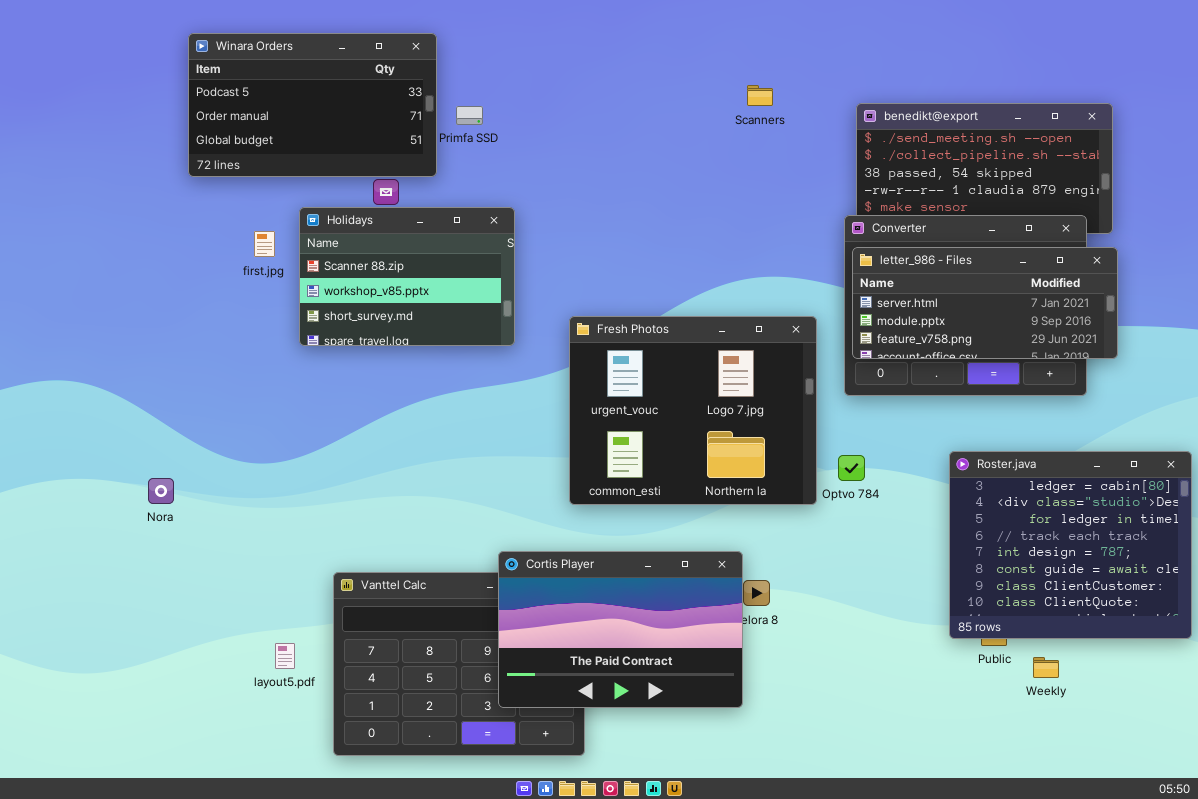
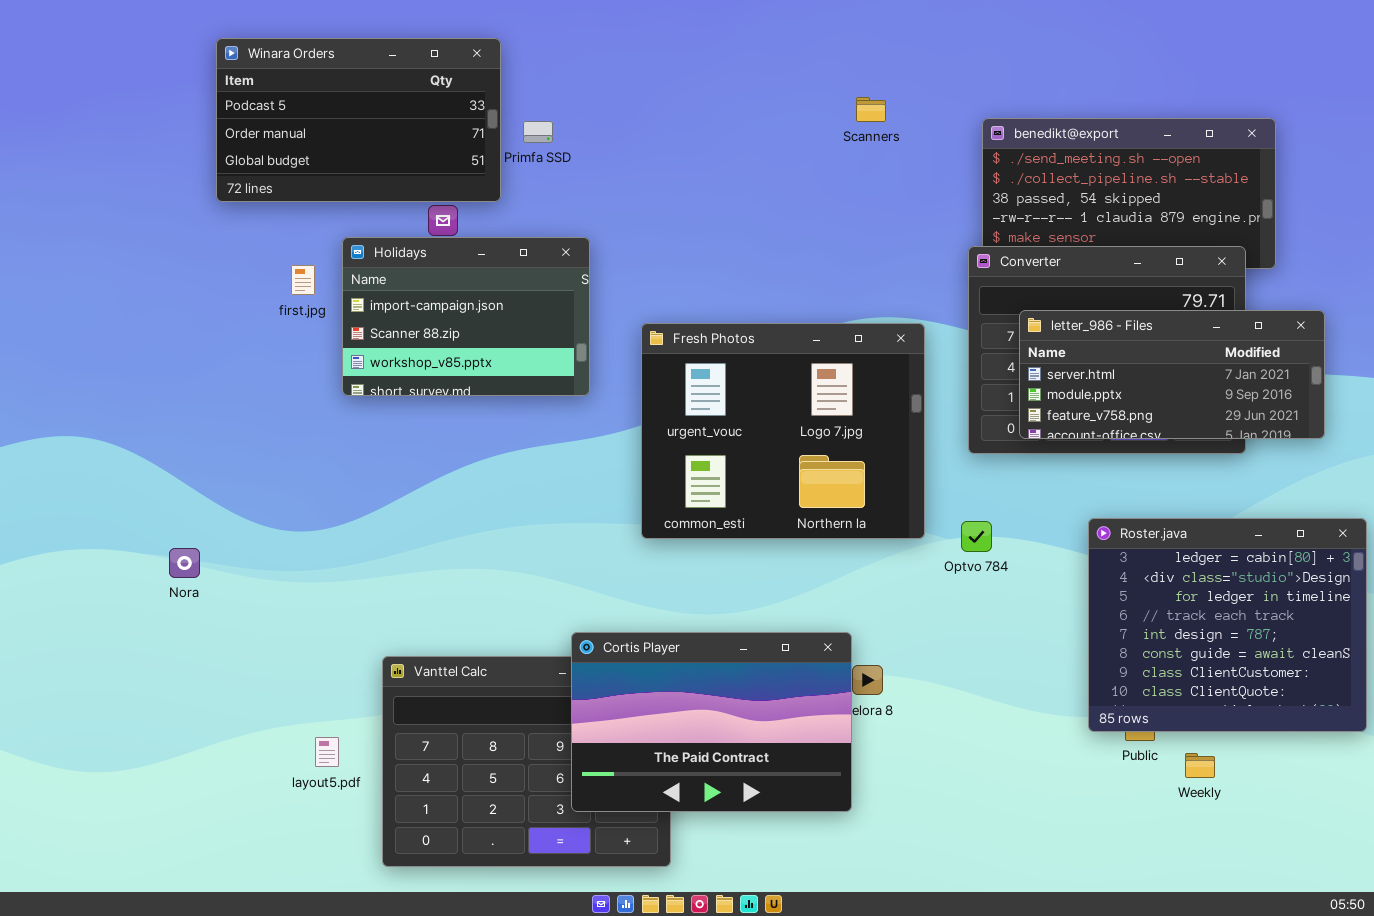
Holidays: [299,207,515,346] -> [342,237,590,396], scrolled up 1 row
letter_986 - Files: [852,247,1118,359] -> [1019,310,1325,439], moved
Fresh Photos: [569,316,817,505] -> [641,323,925,539], moved

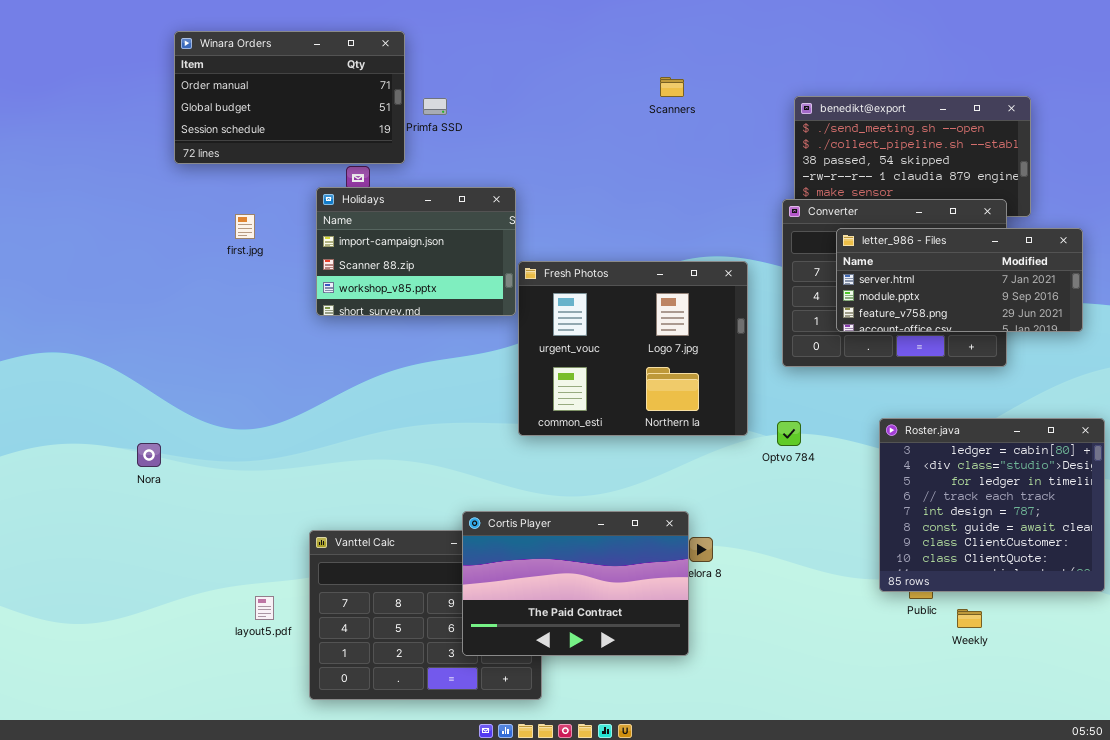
Winara Orders: [216,38,501,202] -> [174,31,405,164], scrolled down 1 row
Scanners: [856,97,886,122] -> [660,77,684,97], moved
Holidays: [342,237,590,396] -> [316,187,516,316], moved
letter_986 - Files: [1019,310,1325,439] -> [836,228,1083,332], moved

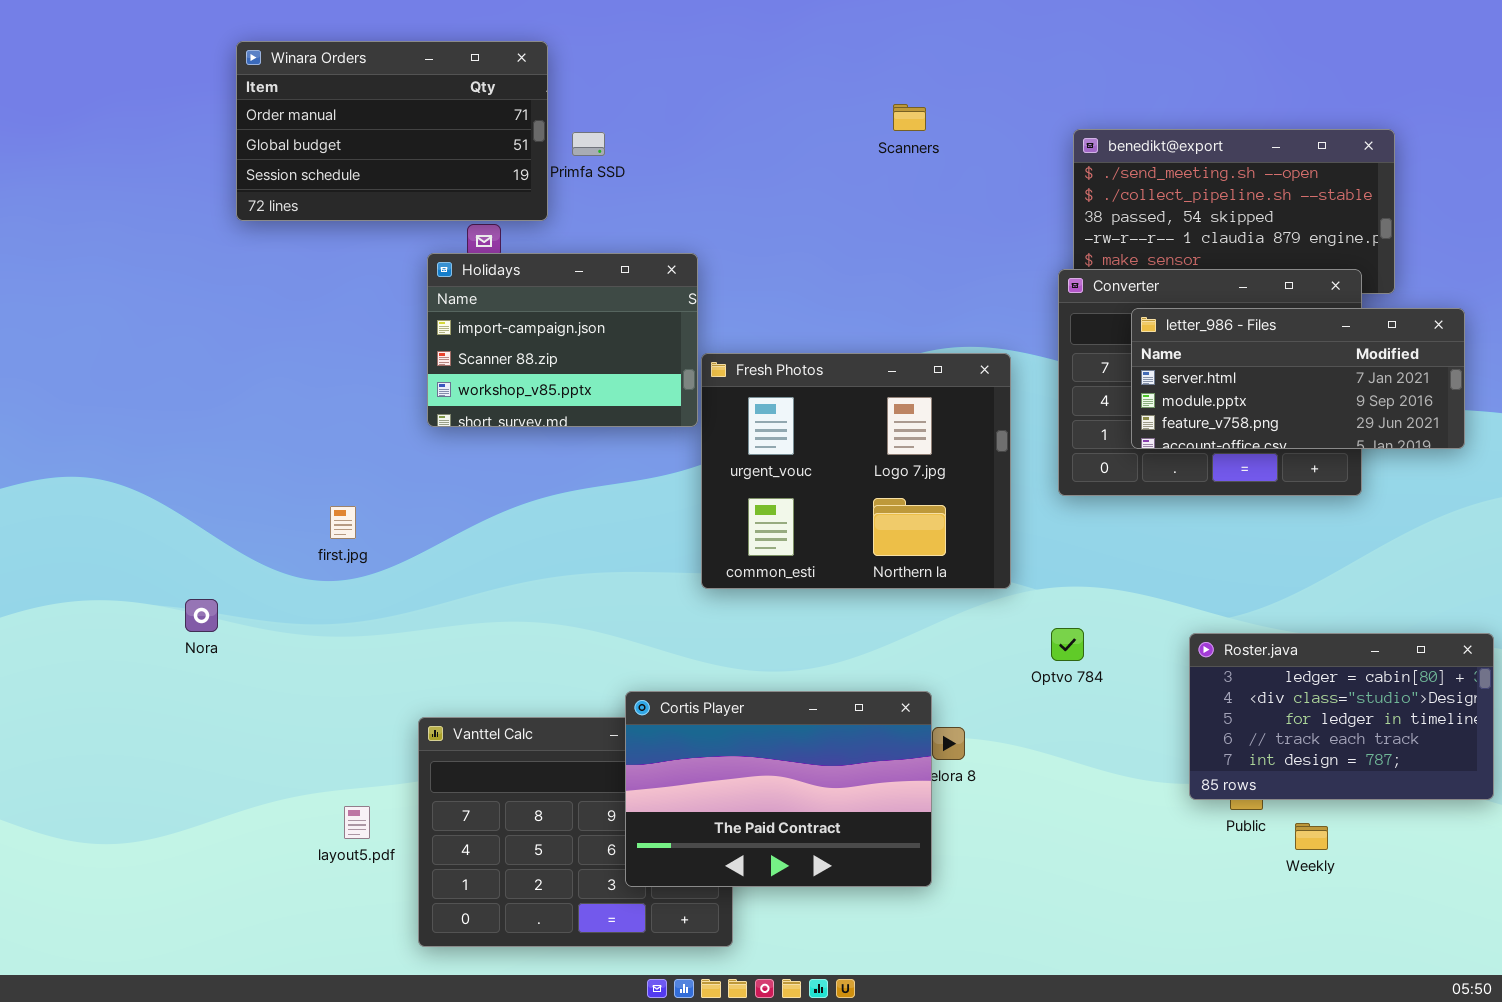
first.jpg: [235,214,255,239] -> [330,506,356,539], moved
Roster.java: [879,418,1105,592] -> [1189,633,1494,800], resized
Optvo 784: [777,421,801,446] -> [1051,628,1084,661], moved

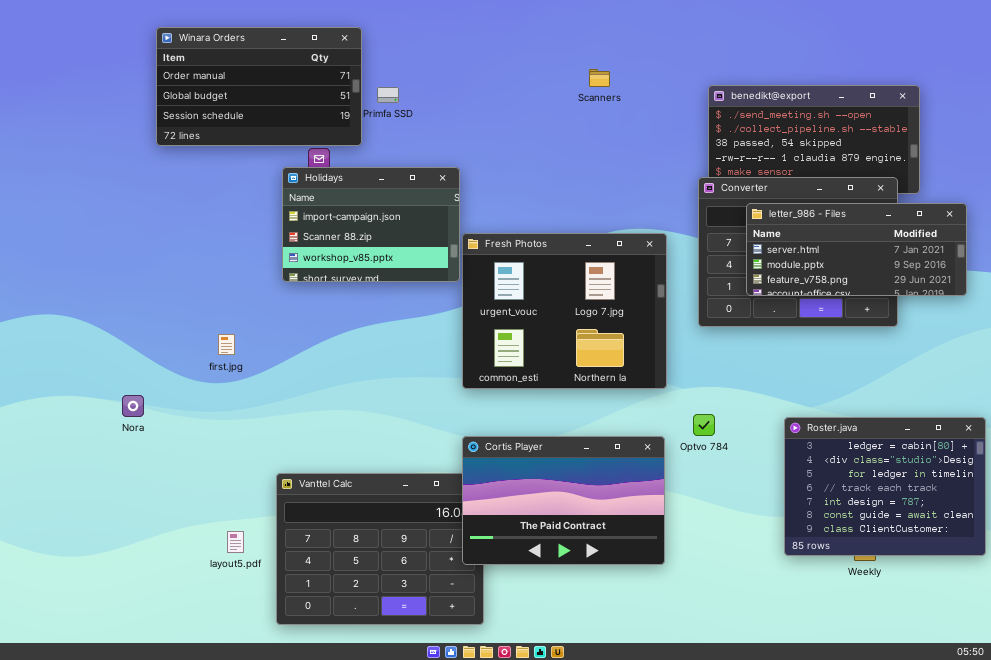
Roster.java: [1189,633,1494,800] -> [784,417,986,556], resized
Cortis Player: [625,691,932,887] -> [462,436,665,565], moved

